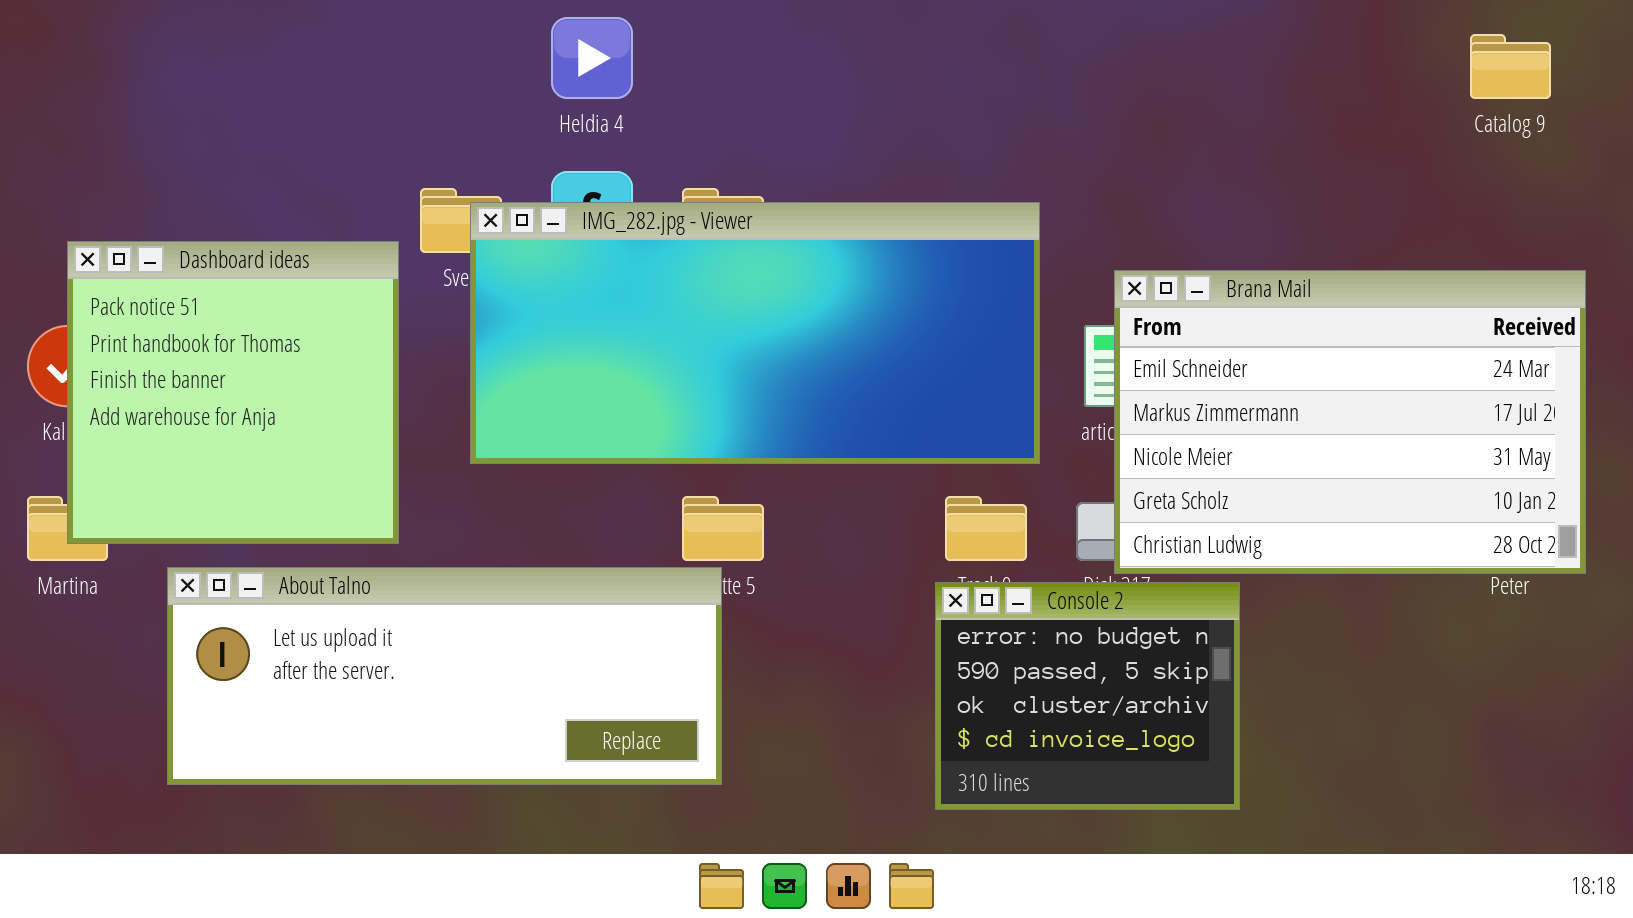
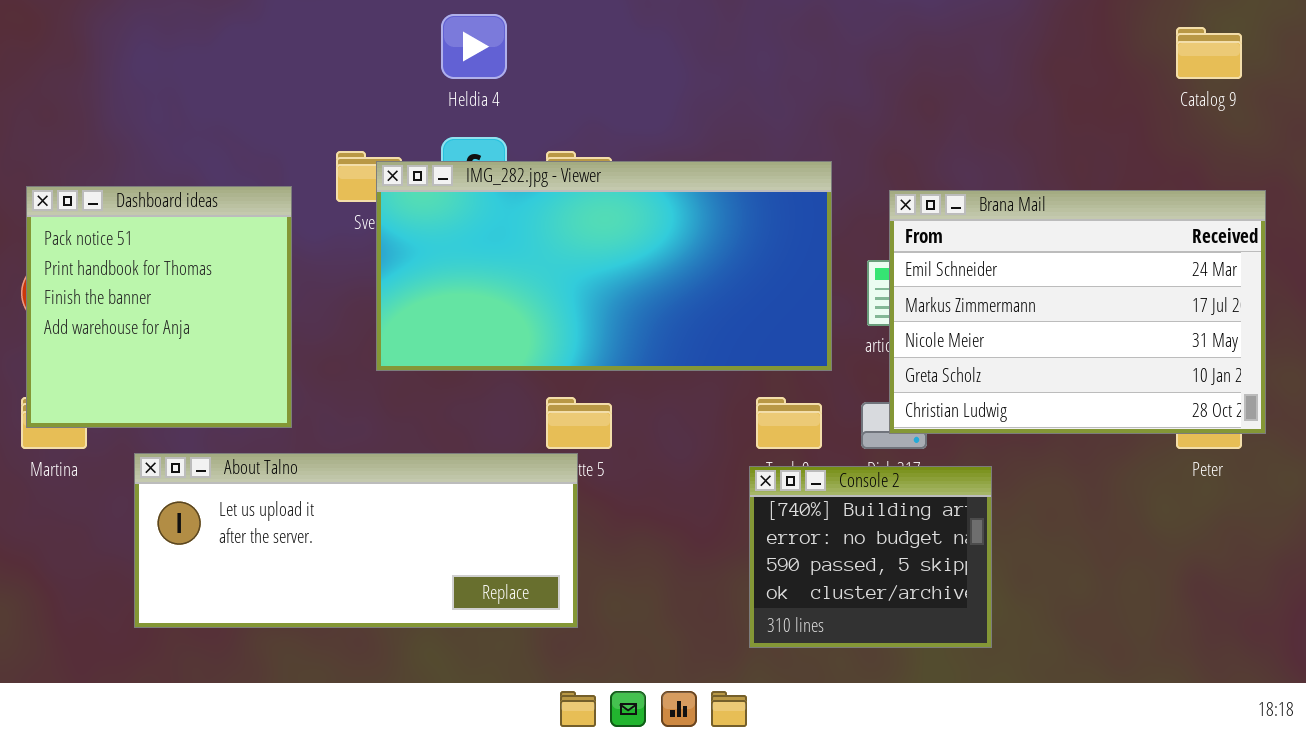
Dashboard ideas: [67,241,399,544] -> [26,186,292,428], moved
Brana Mail: [1114,270,1586,574] -> [889,190,1266,434], moved
Console 2: [935,582,1240,810] -> [749,466,992,648], scrolled up 1 row

